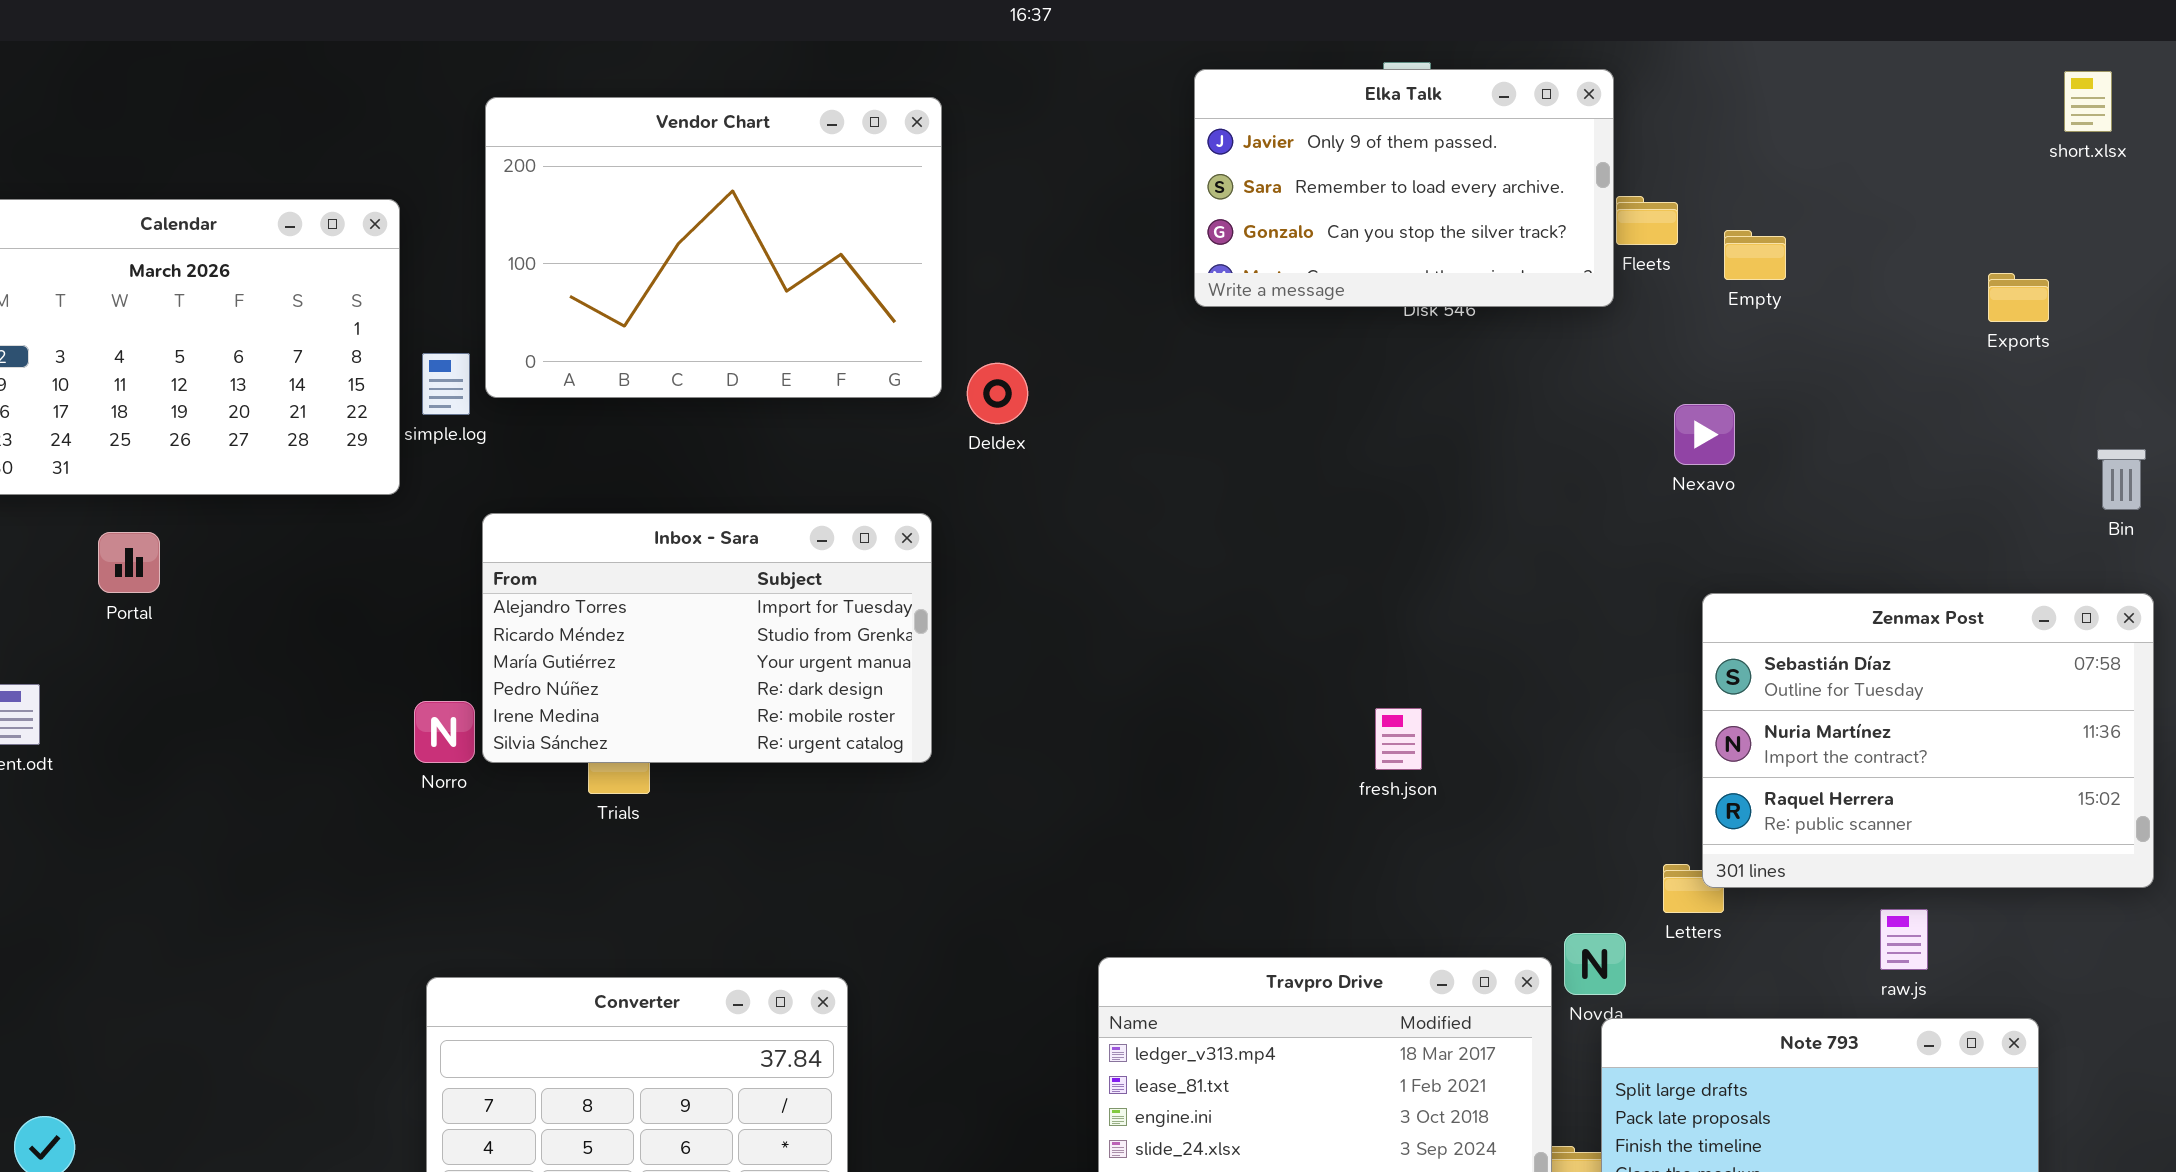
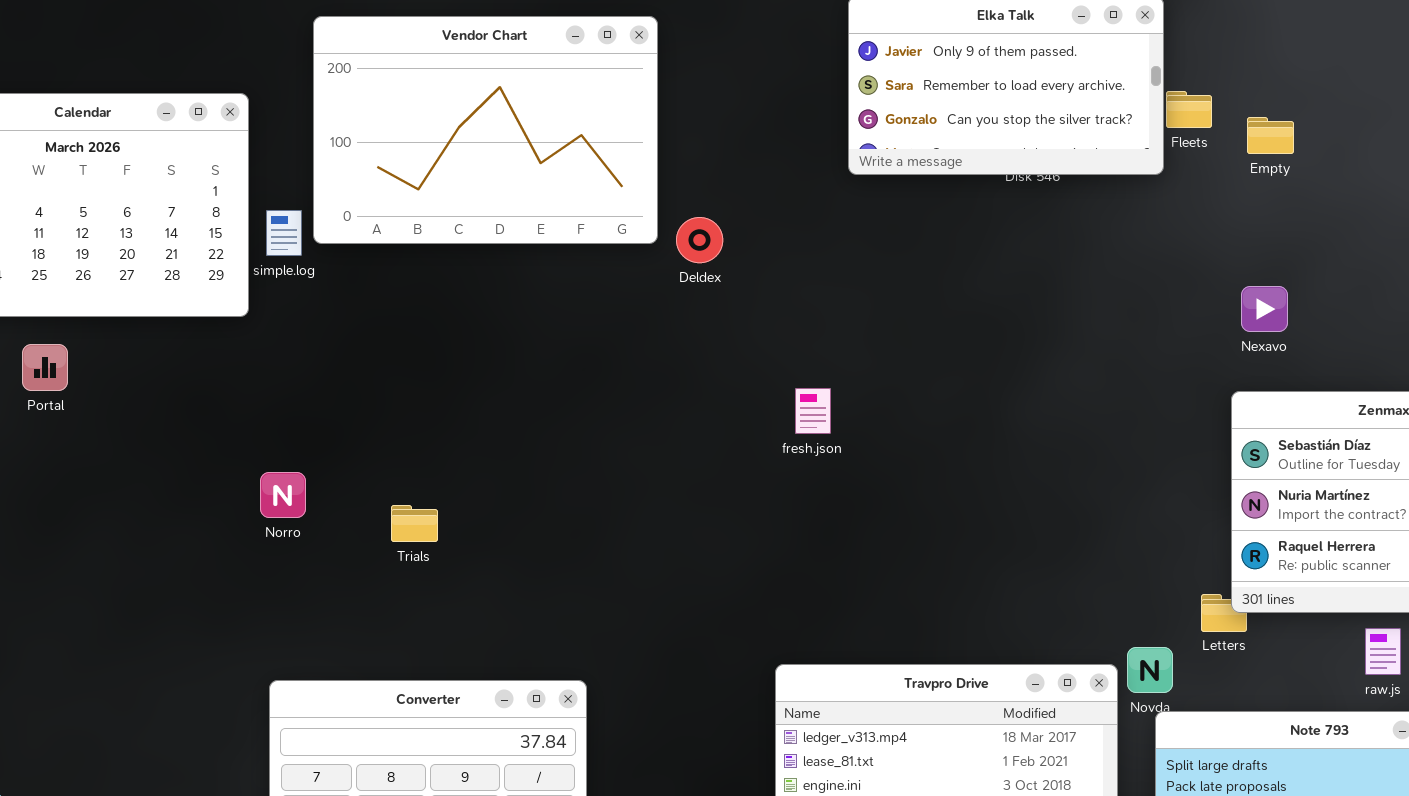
Nexavo: [1674,404,1735,465] -> [1241,286,1288,332], moved
Inbox - Sara: [482,513,932,763] -> none, closed
fresh.json: [1375,708,1422,770] -> [795,388,831,434], moved

